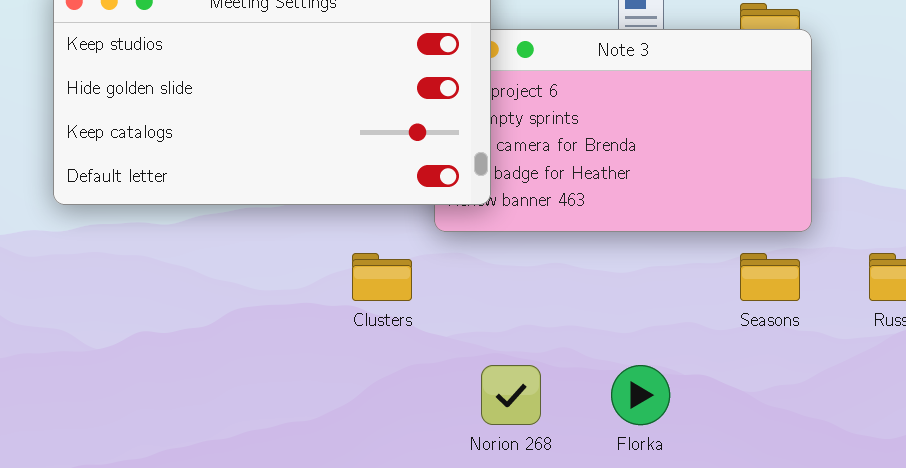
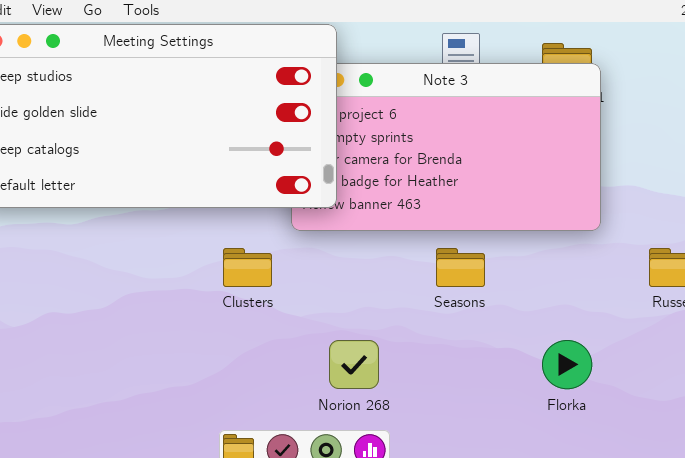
Seasons: [740,253,800,301] -> [436,248,485,287], moved
Florka: [611,365,670,425] -> [542,340,592,389], moved

